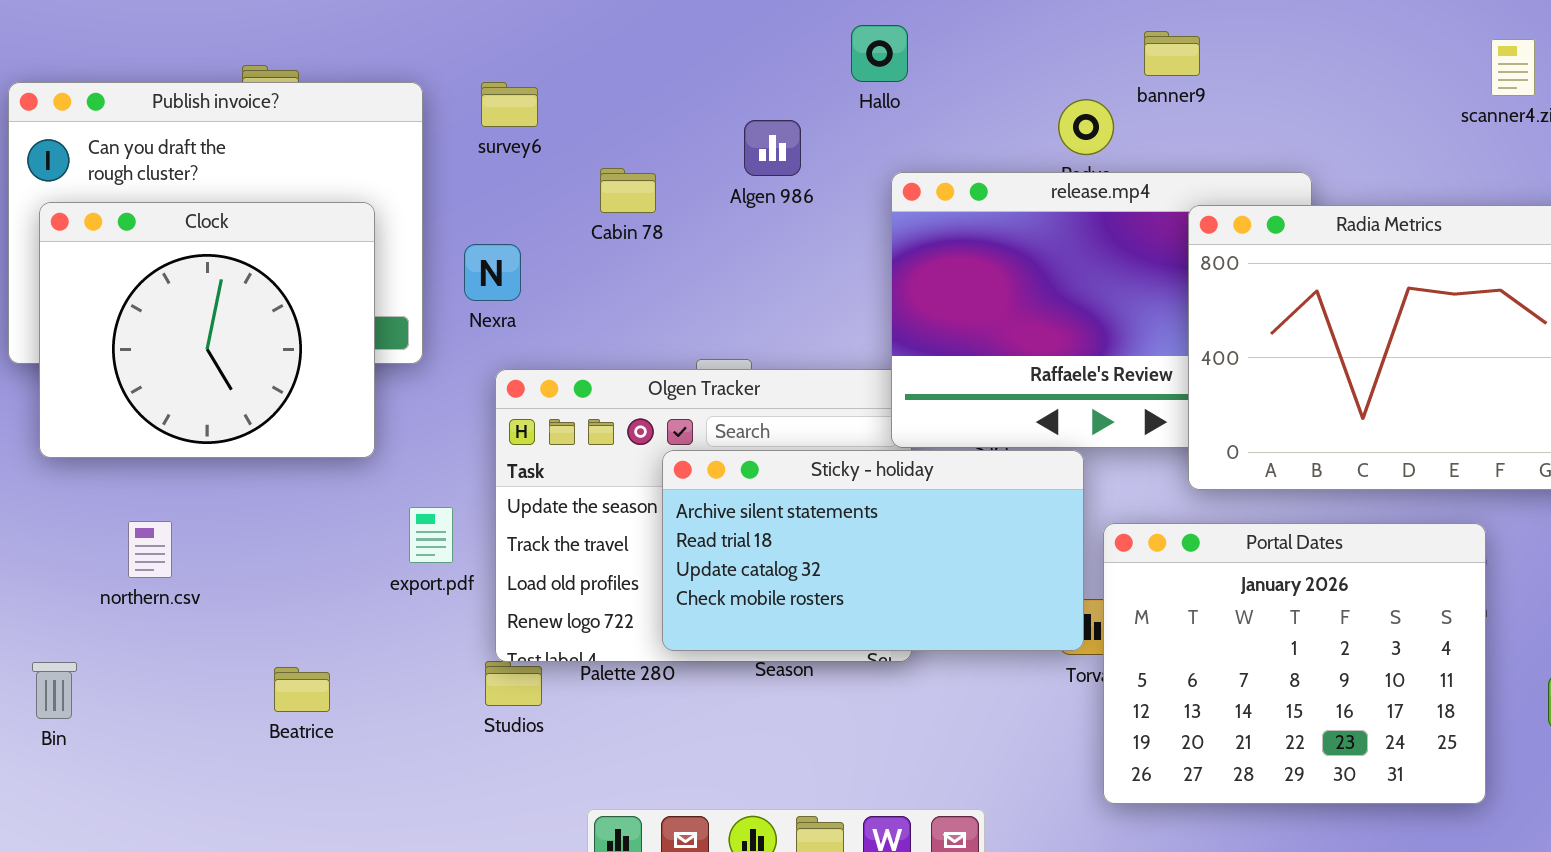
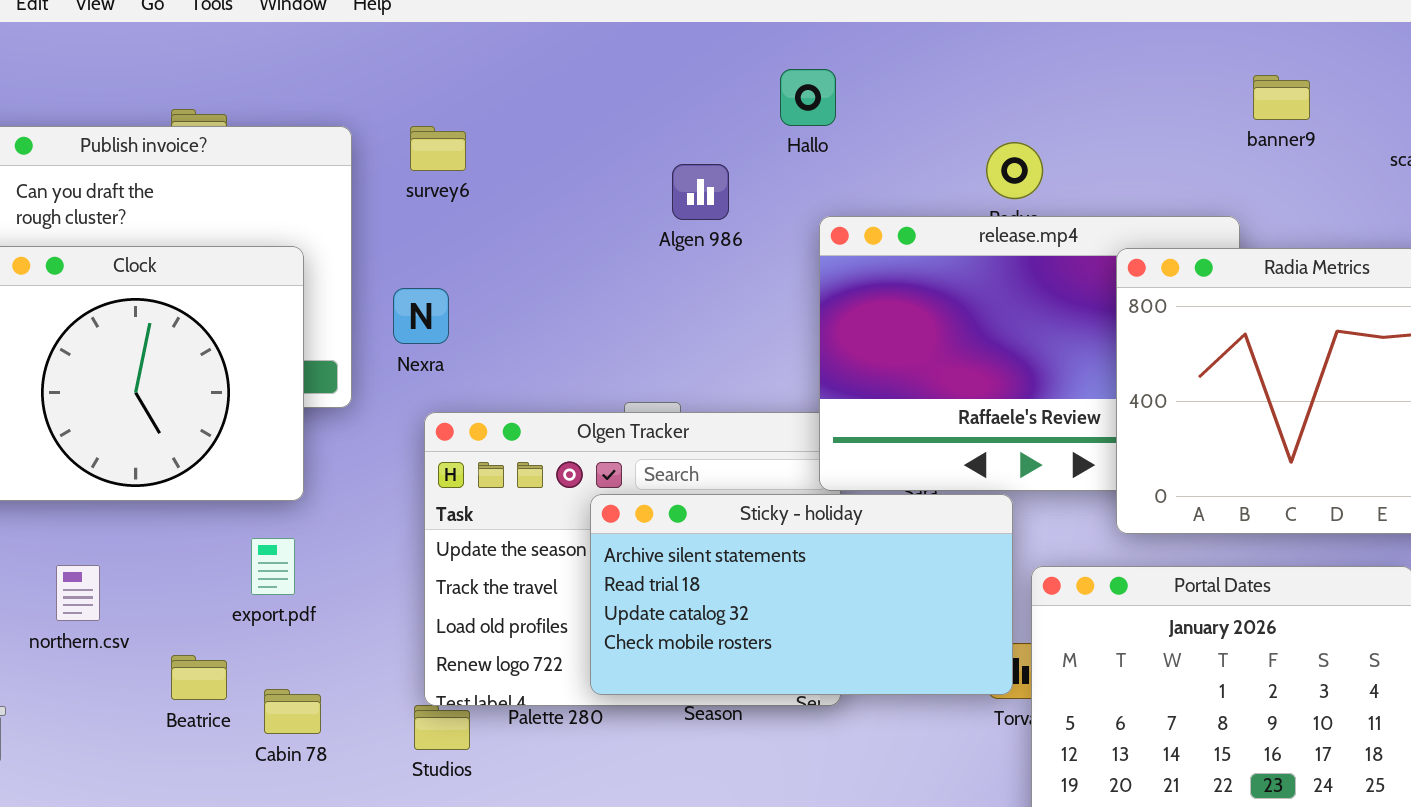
banner9: [1144,31,1200,76] -> [1253,75,1310,120], moved
Cabin 78: [600,168,656,213] -> [264,689,321,734], moved
export.pdf: [409,507,453,563] -> [251,538,295,595], moved
Beatrice: [274,667,330,712] -> [171,655,227,700], moved

